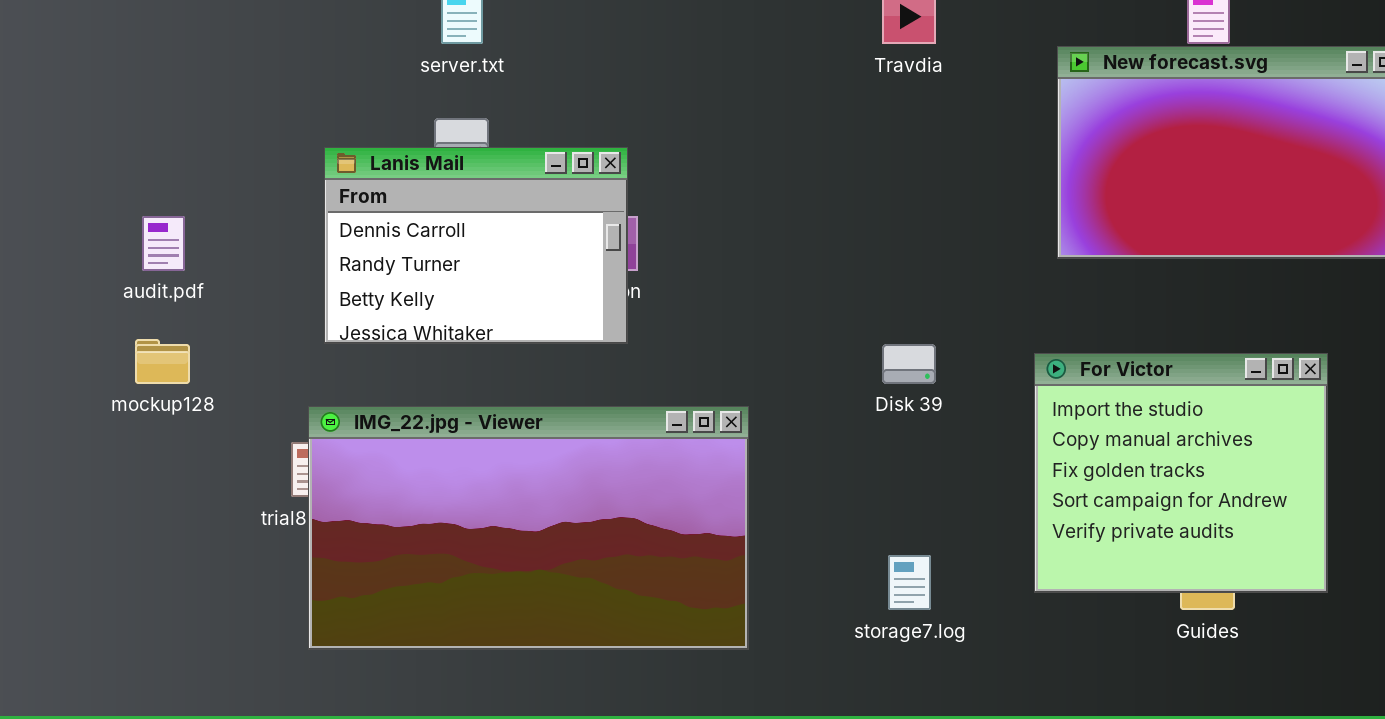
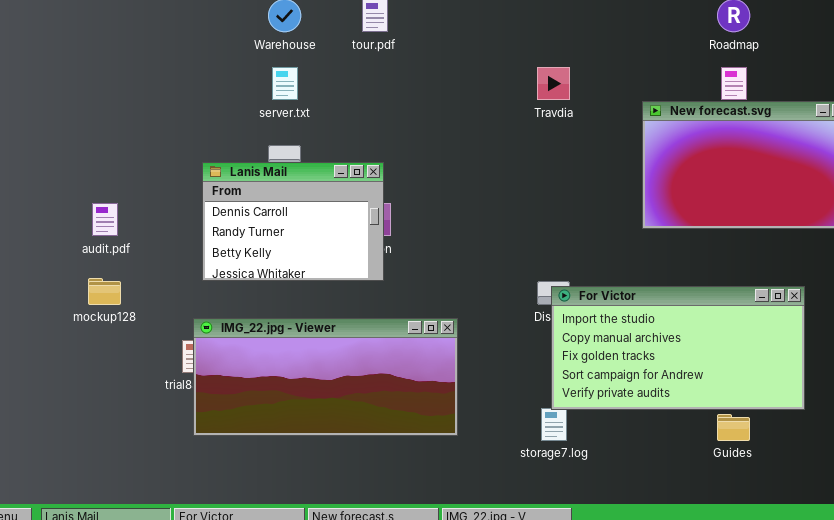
For Victor: [1034,353,1328,593] -> [551,286,805,410], resized
IMG_22.jpg - Viewer: [308,406,749,650] -> [193,318,458,436], resized

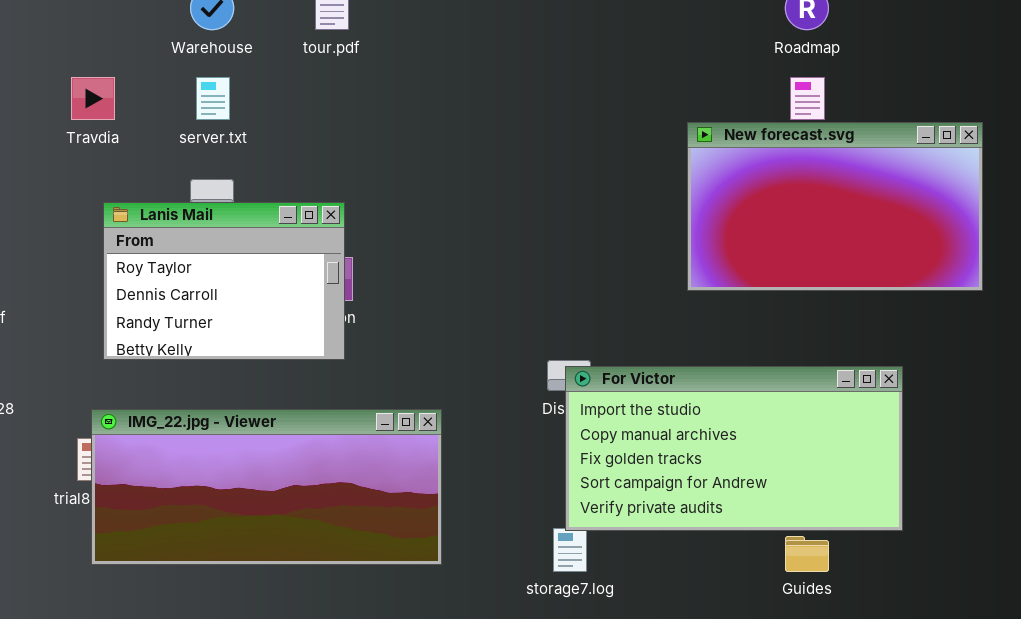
Travdia: [537,67,570,100] -> [71,77,115,120], moved
Lanis Mail: [202,162,384,281] -> [103,202,345,360], scrolled up 1 row

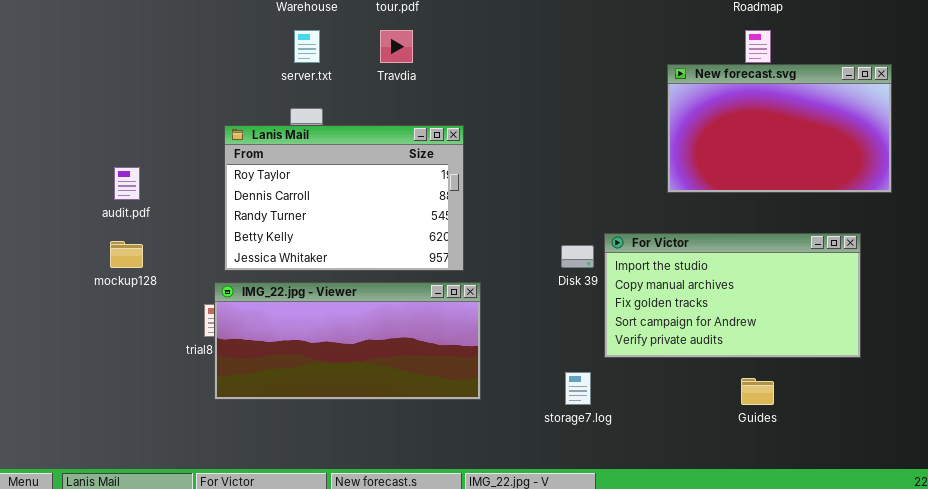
Travdia: [71,77,115,120] -> [380,30,413,63], moved
Lanis Mail: [103,202,345,360] -> [224,125,464,271], resized
For Victor: [565,366,903,531] -> [604,233,861,358], moved

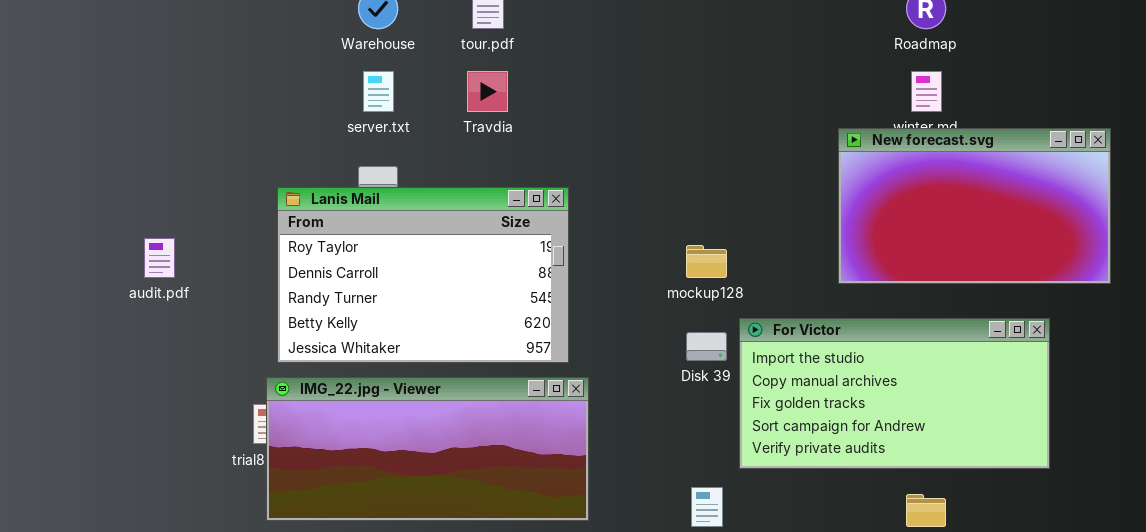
New forecast.svg: [667,64,892,193] -> [838,128,1111,284], moved
mockup128: [110,241,143,268] -> [686,245,727,278], moved

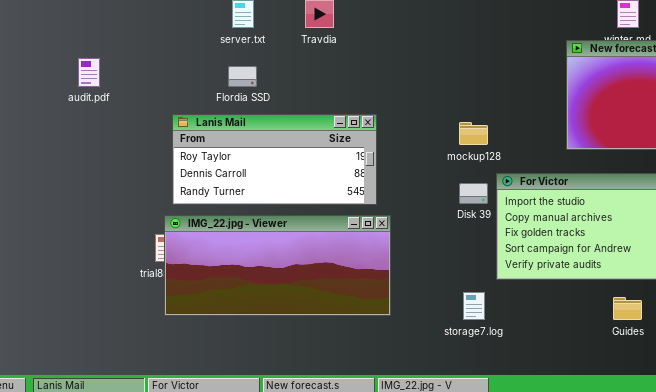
Lanis Mail: [277,187,569,363] -> [172,114,377,205], resized
audit.pdf: [144,238,175,278] -> [78,58,100,87], moved

